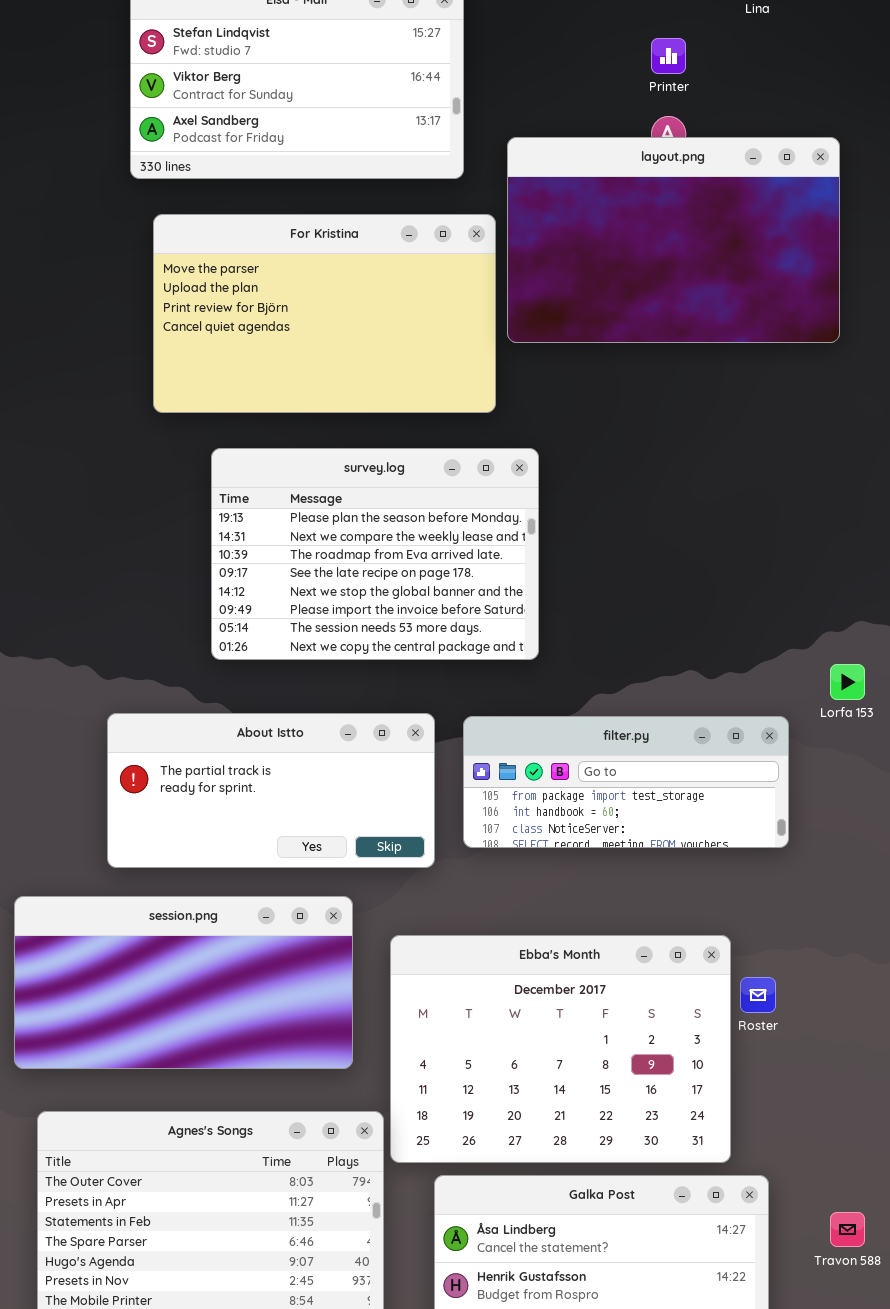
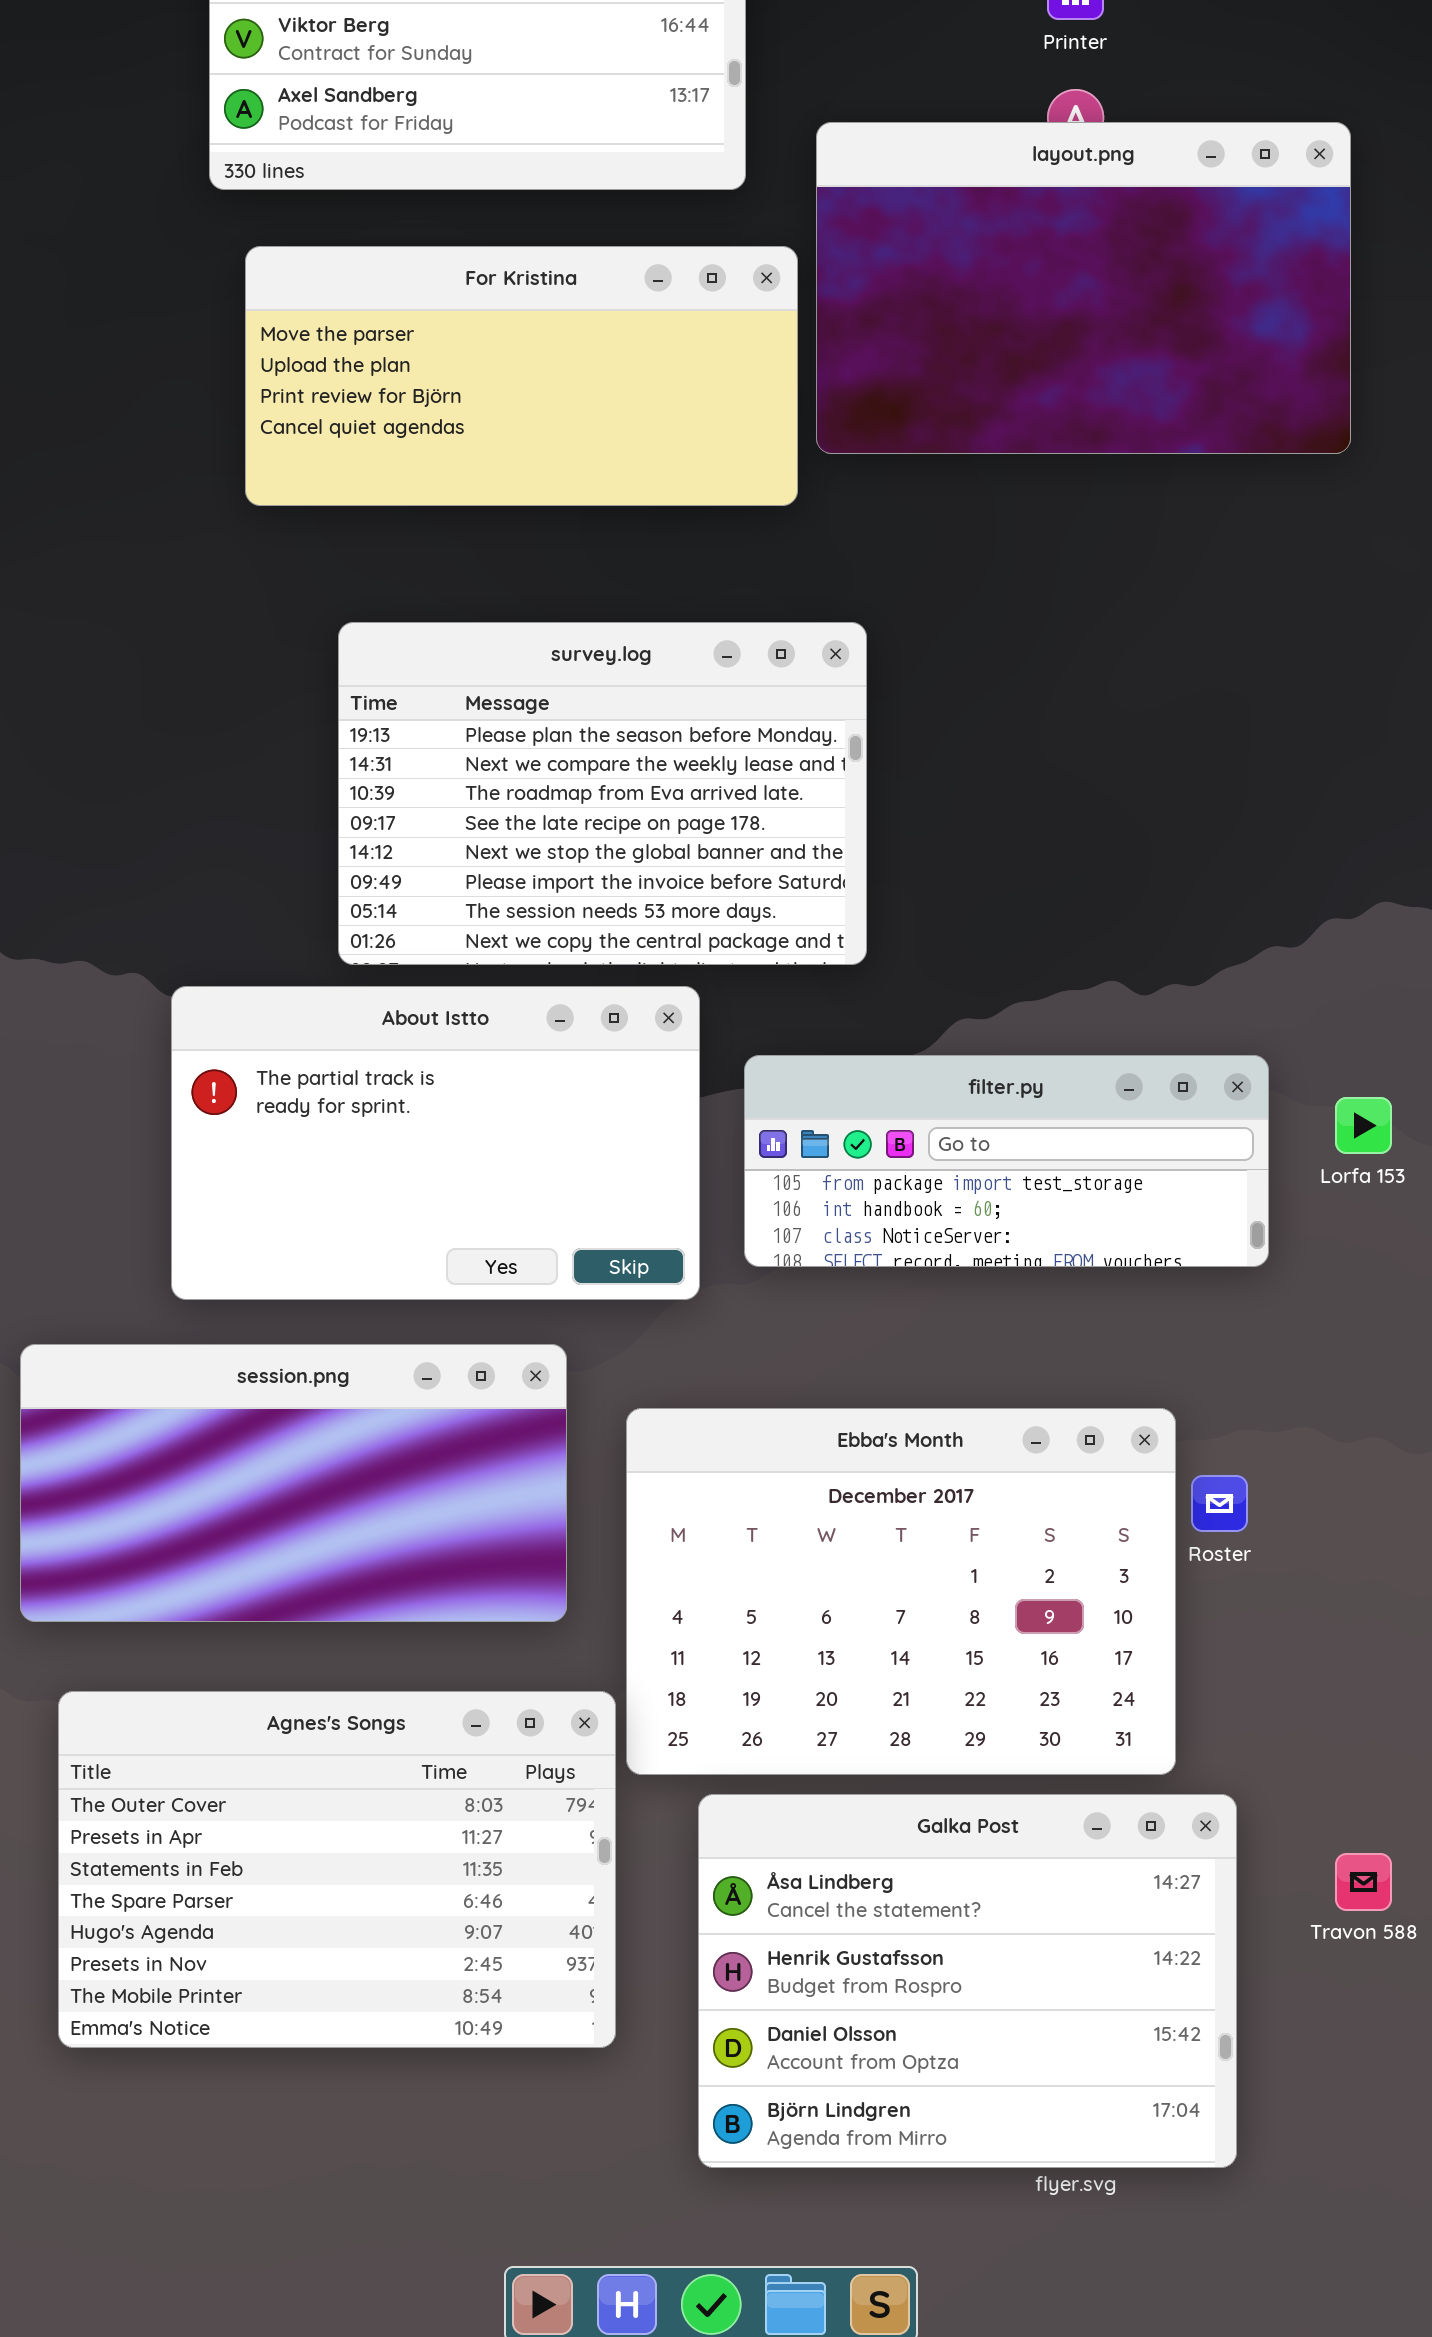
For Kristina: [153,214,496,413] -> [245,246,798,506], resized
Lorfa 153: [830,664,865,700] -> [1335,1097,1392,1154], moved
About Istto: [107,713,435,868] -> [171,986,700,1300], resized

